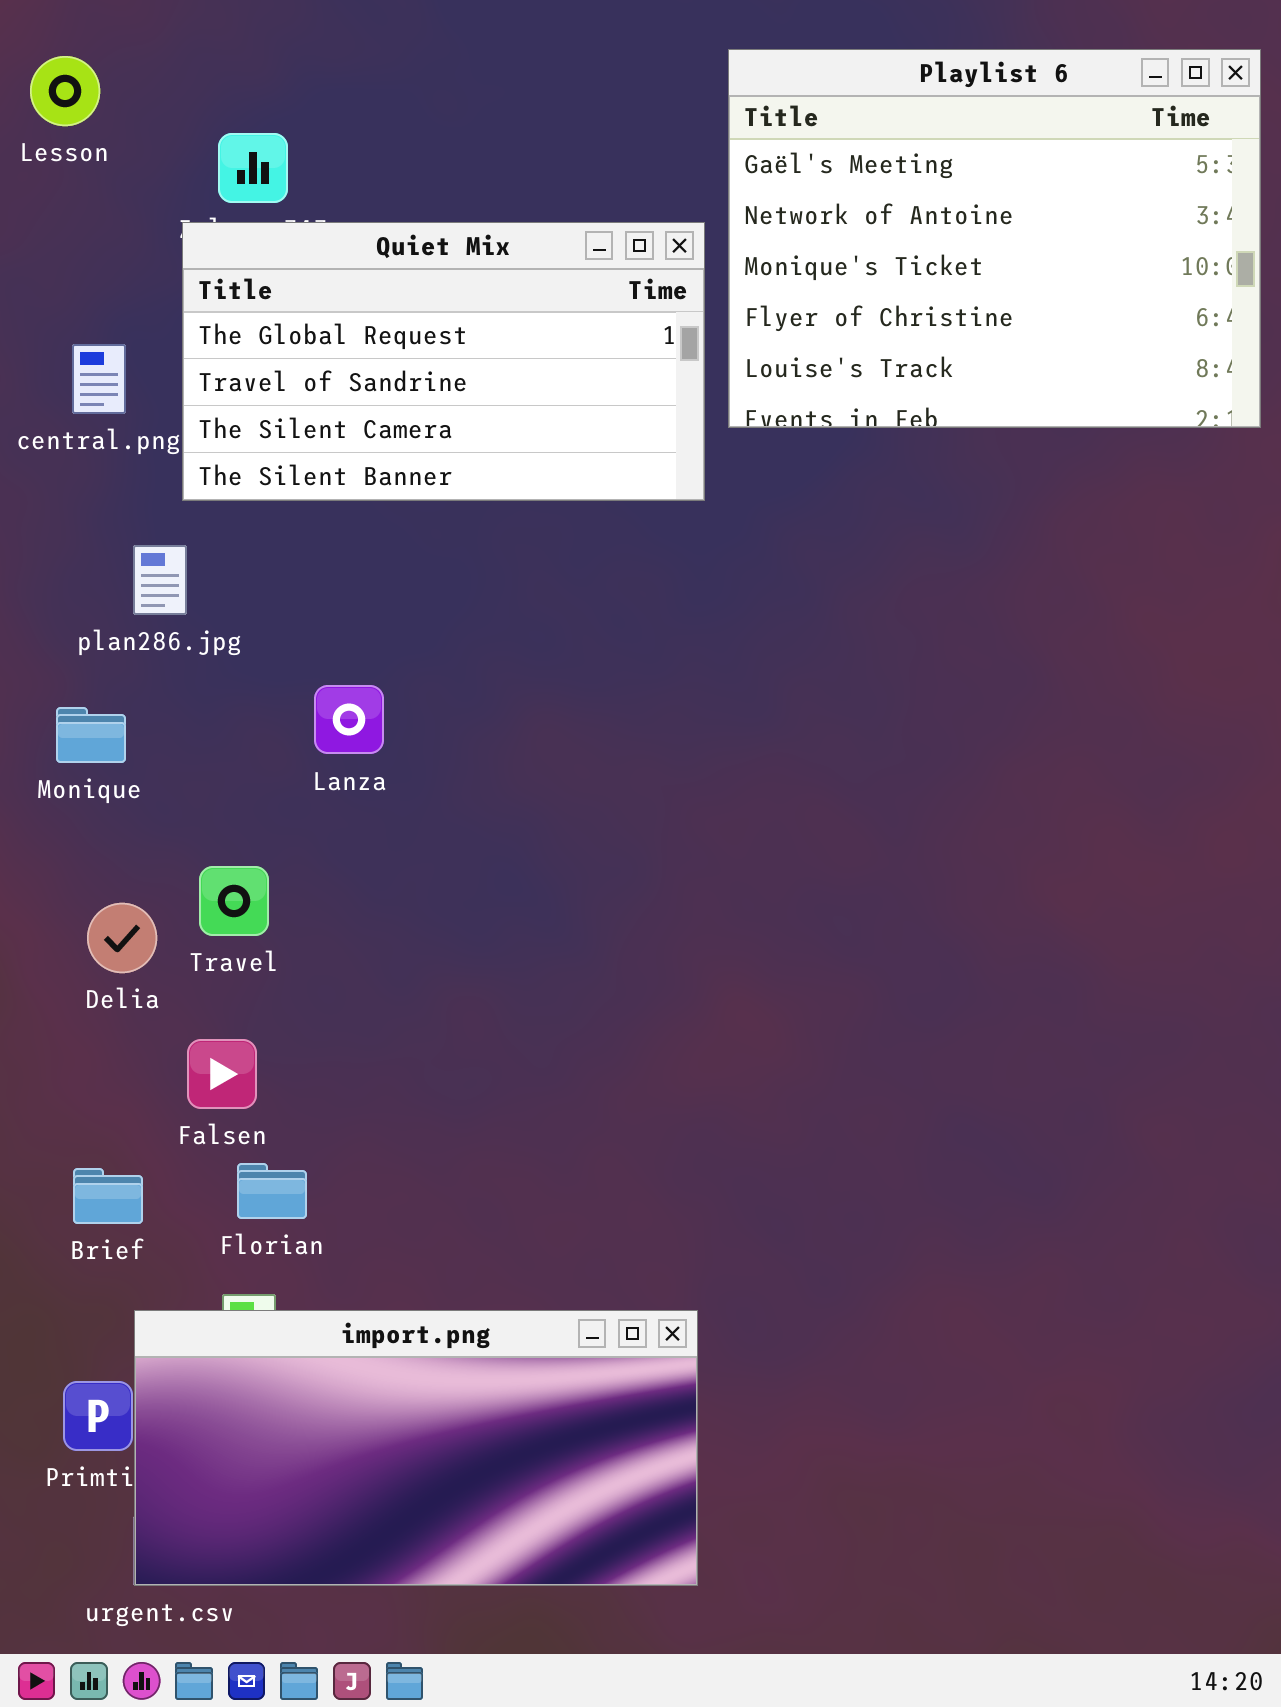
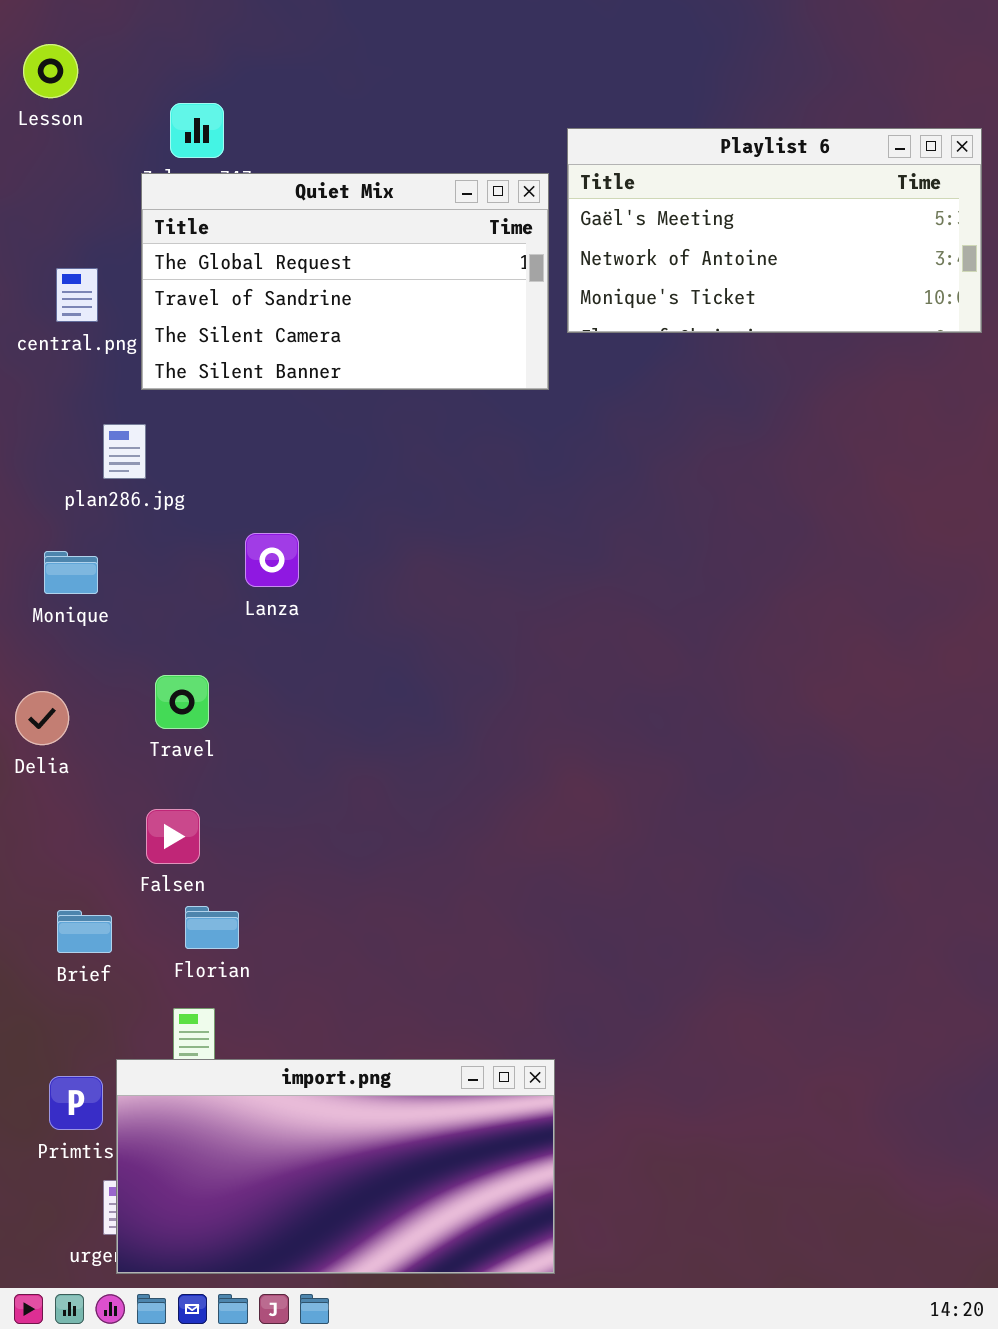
Playlist 6: [728,49,1261,428] -> [567,128,982,333], resized
Delia: [87,903,157,973] -> [15,691,69,745], moved
import.png: [134,1310,698,1586] -> [116,1059,555,1274], moved

